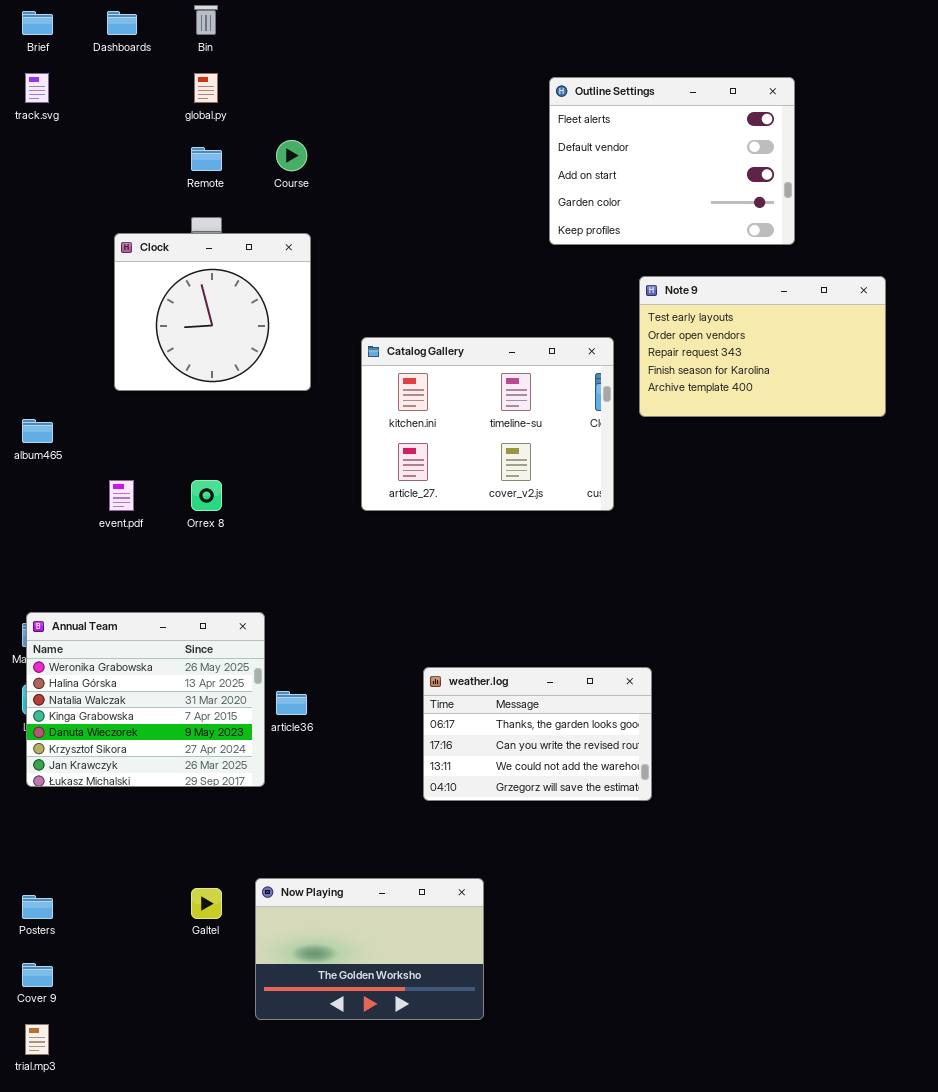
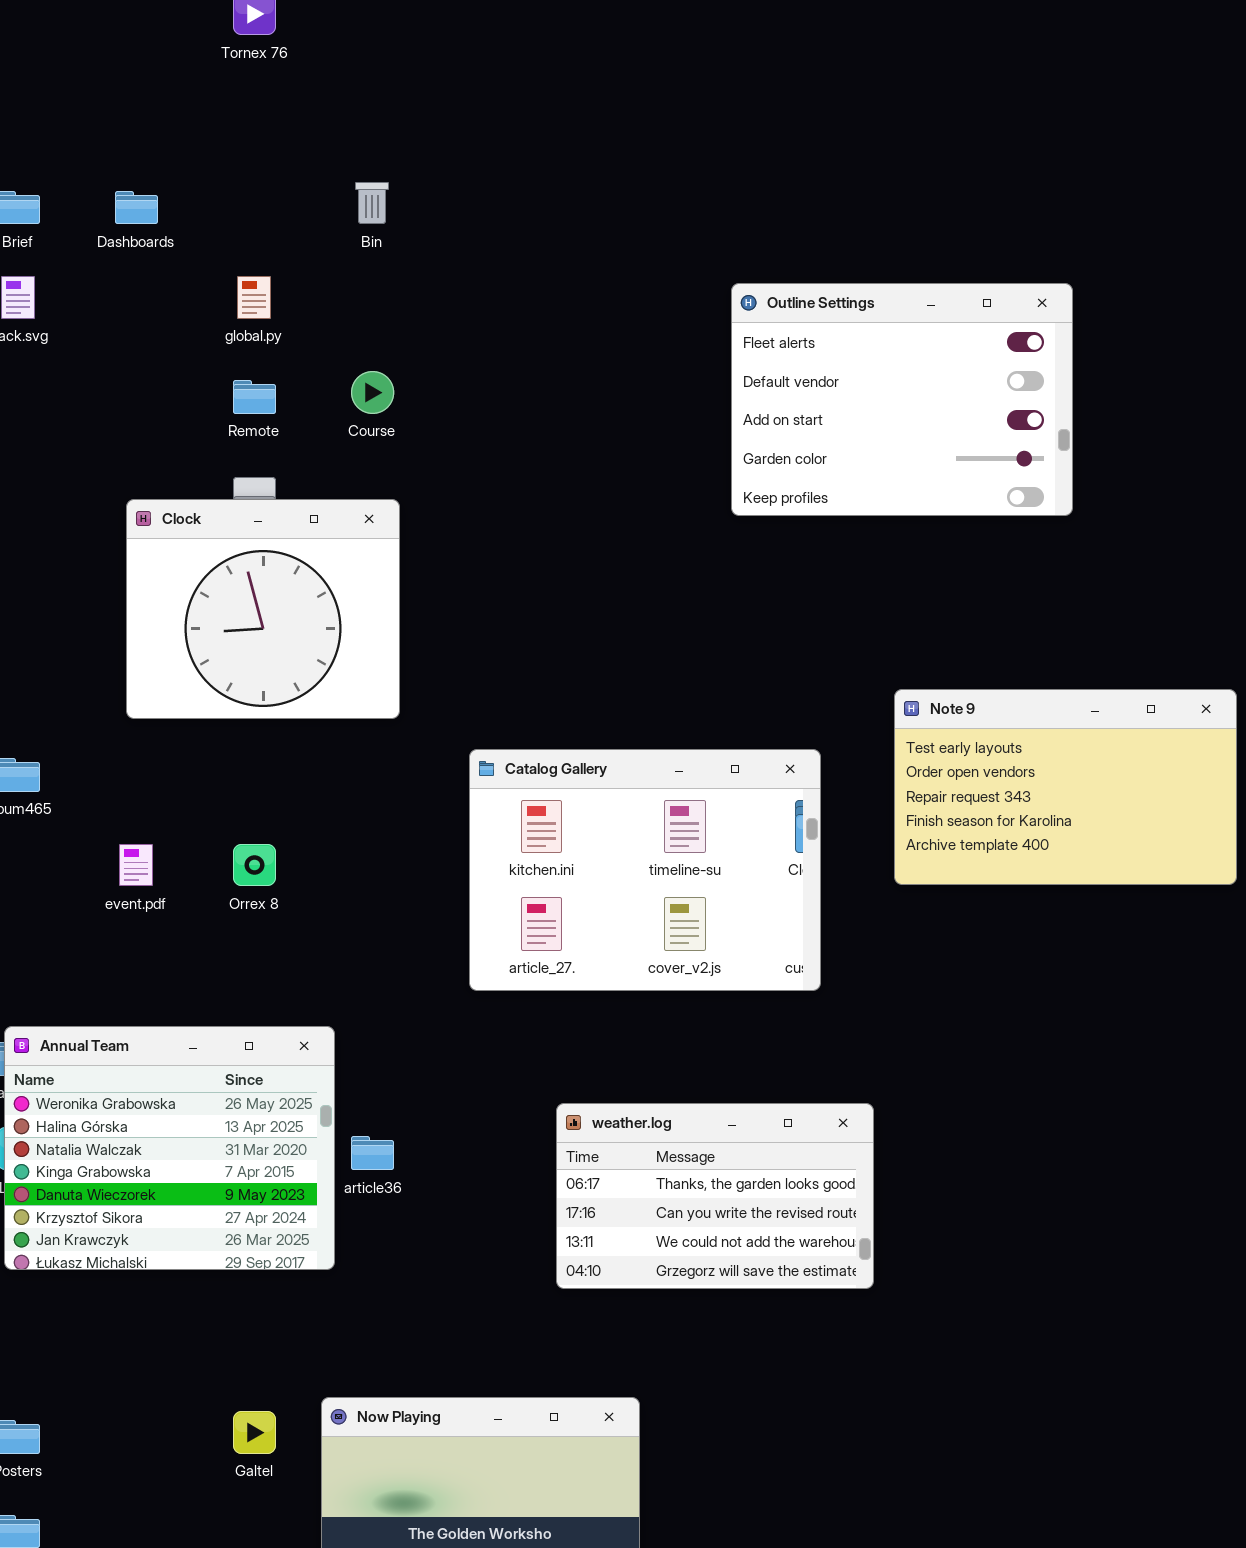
Bin: [194,5,218,35] -> [355,182,389,224], moved
Note 9: [639,276,886,417] -> [894,689,1237,885], moved
Catalog Gallery: [361,337,614,511] -> [469,749,821,991], moved

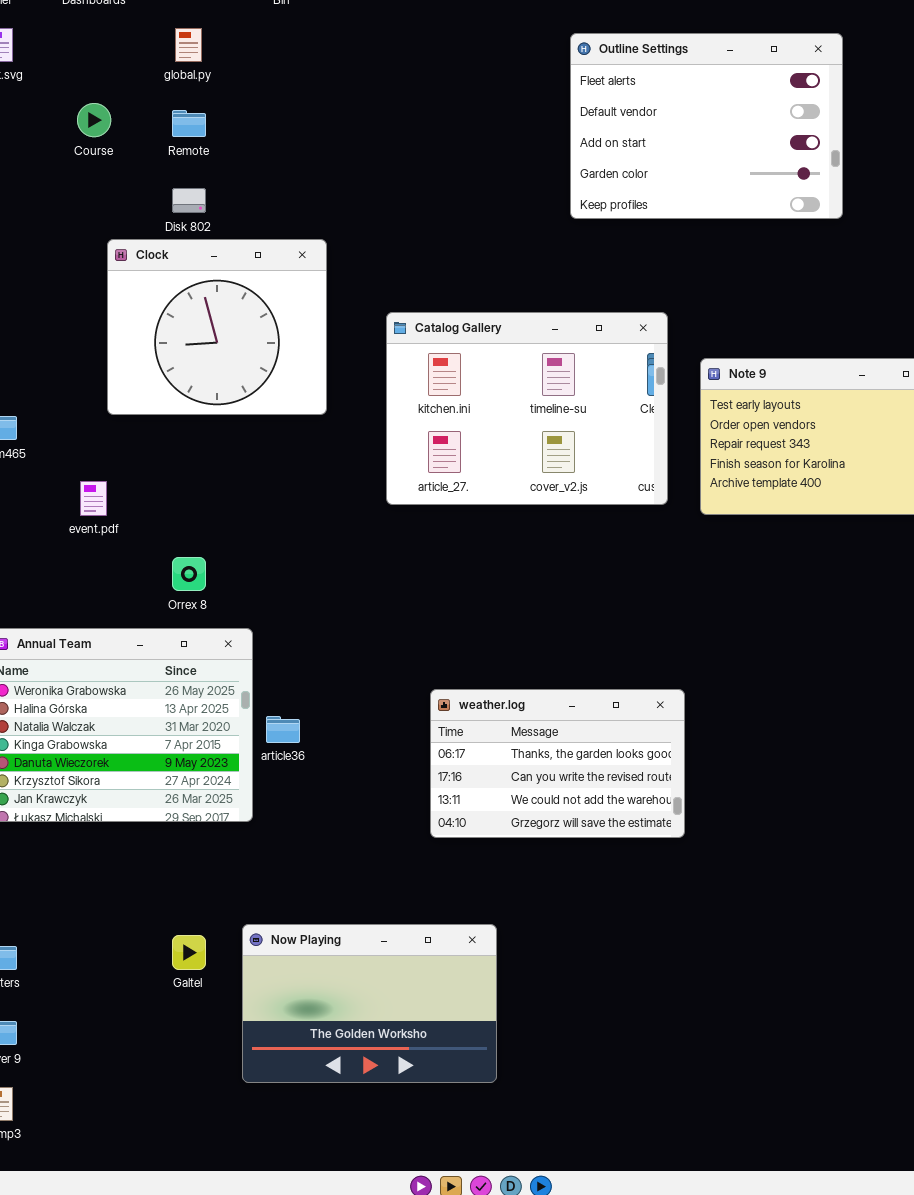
Course: [351,371,394,414] -> [77,103,111,137], moved
Clock: [126,499,400,719] -> [107,239,327,415], moved
Catalog Gallery: [469,749,821,991] -> [386,312,668,505], moved
Orrex 8: [233,844,276,886] -> [172,557,206,591], moved

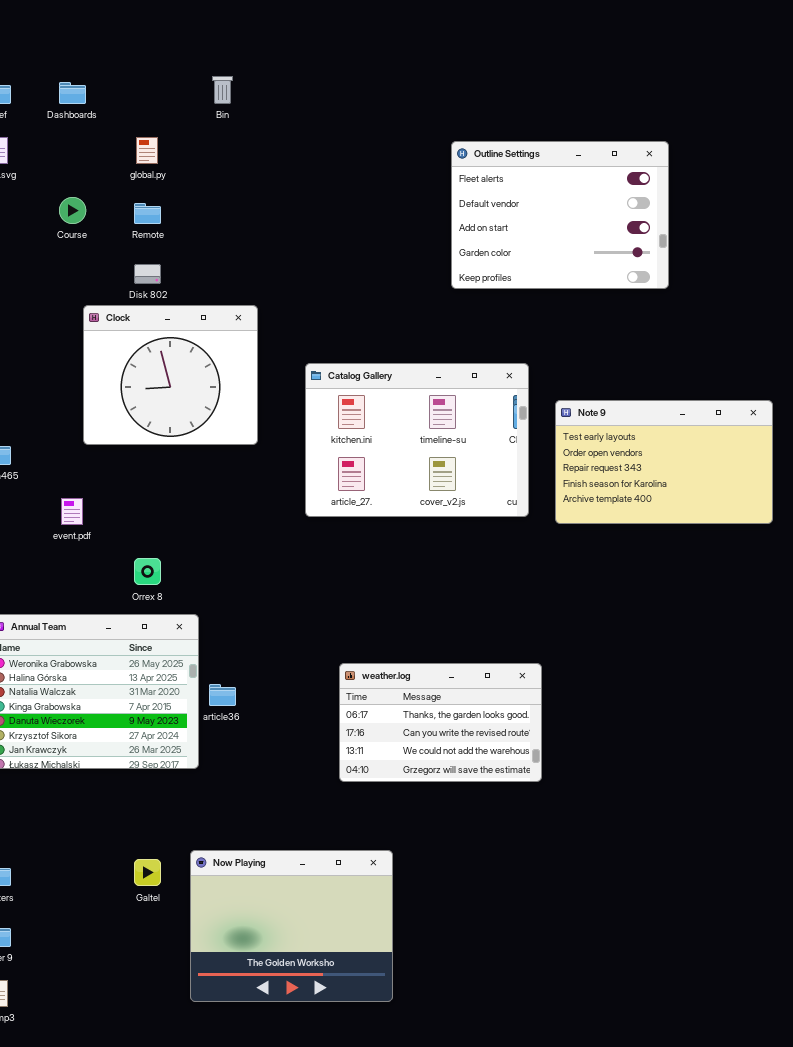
Now Playing: [242,924,497,1083] -> [190,850,393,1002], resized

